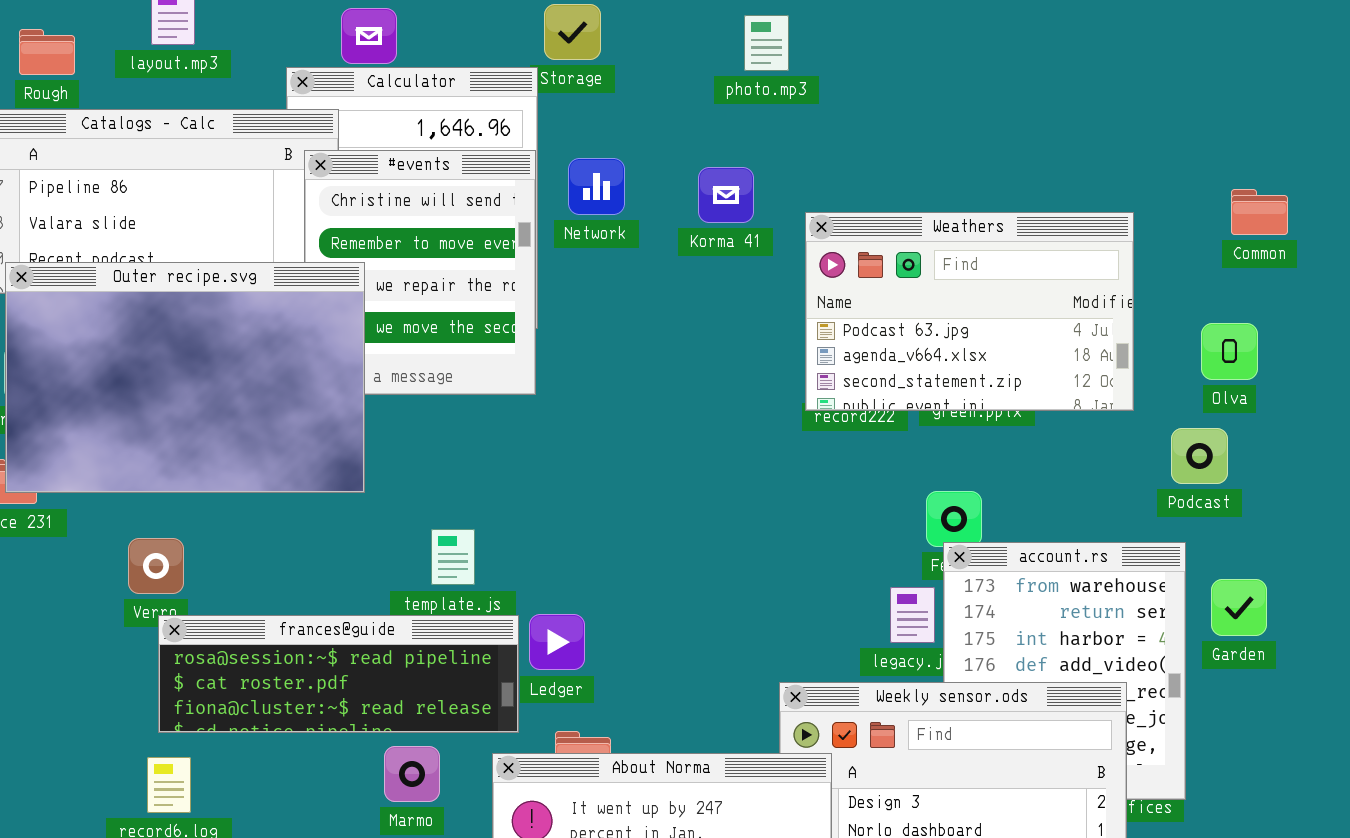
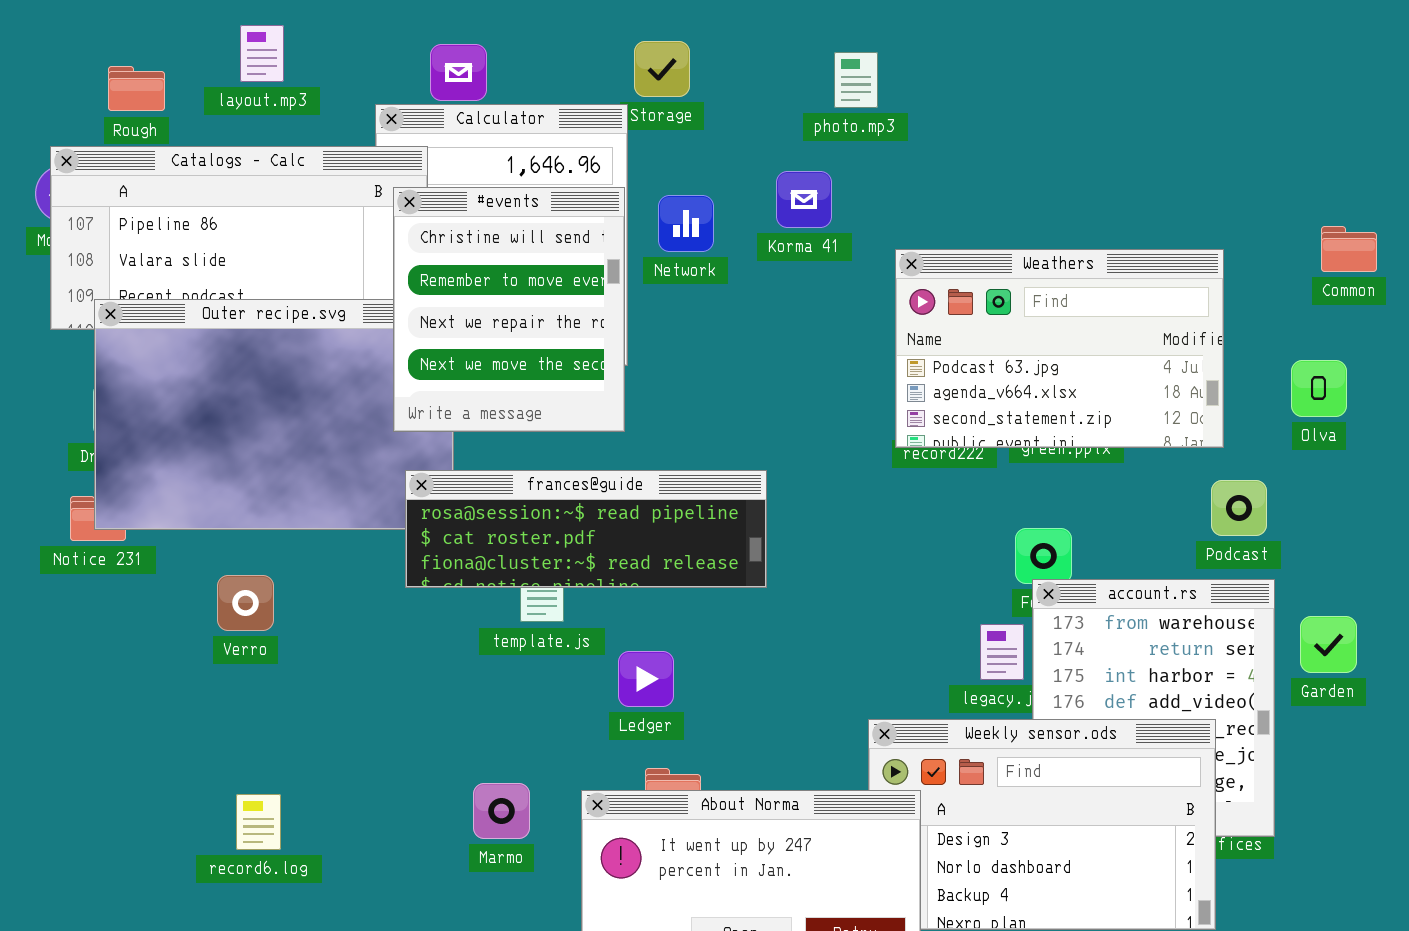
#events: [304,150,536,395] -> [393,187,625,432], raised
Korma 41: [698,167,754,223] -> [776,171,832,228], moved
Podcast: [1171,428,1228,484] -> [1211,480,1267,536], moved
frances@guide: [158,615,519,733] -> [405,470,767,588], moved

